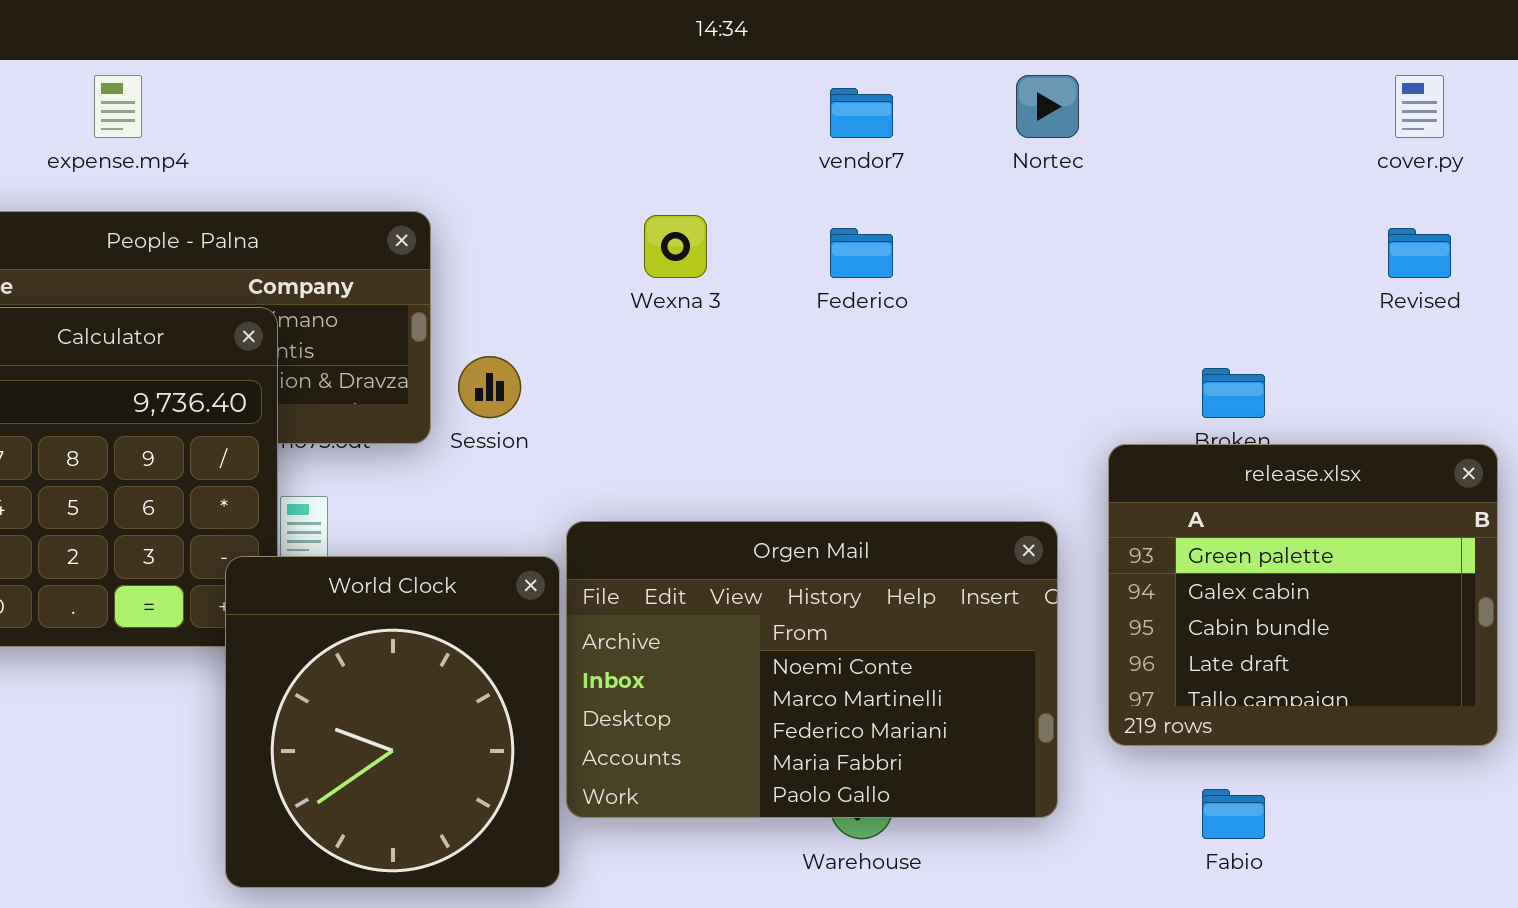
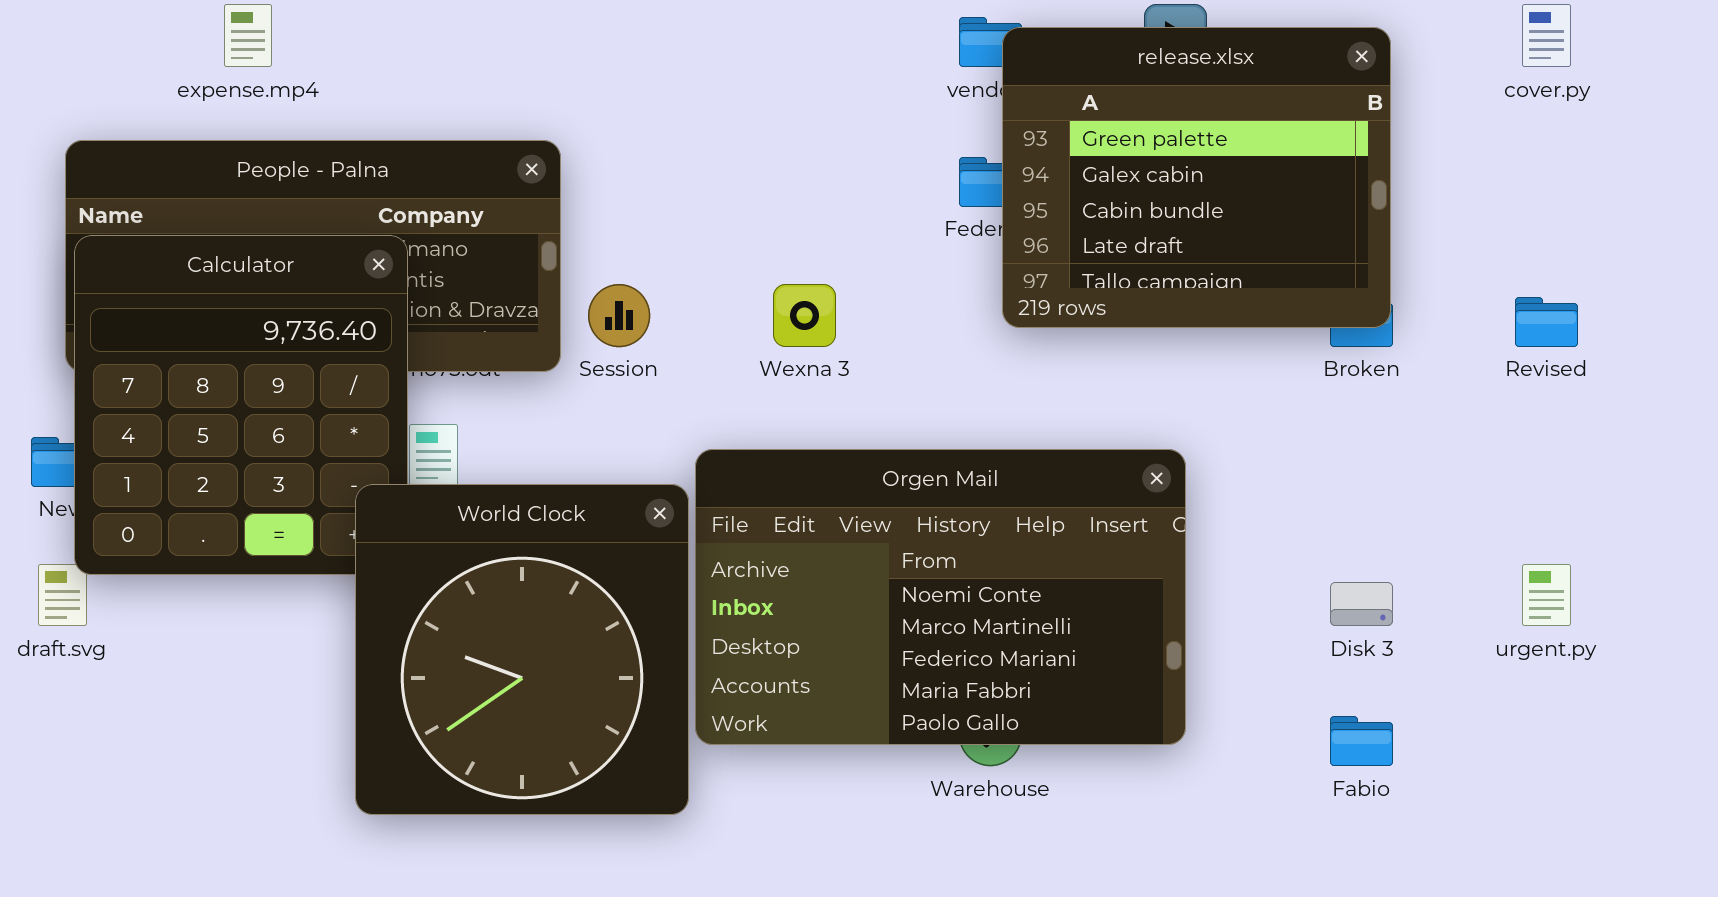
Wexna 3: [644,215,707,278] -> [773,284,836,347], moved
Revised: [1388,228,1451,278] -> [1515,297,1578,347], moved
release.xlsx: [1108,444,1498,746] -> [1002,27,1391,328], moved

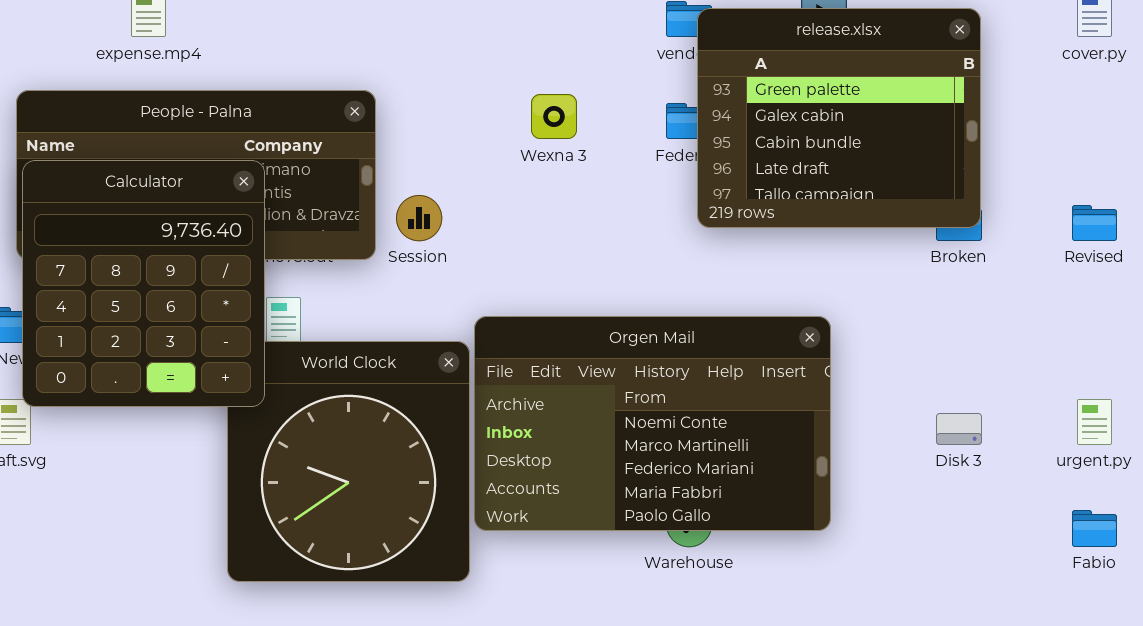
Calculator: [74,235,408,575] -> [22,160,265,407], raised
Wexna 3: [773,284,836,347] -> [531,94,577,139], moved
Fabio: [1330,716,1393,766] -> [1072,510,1117,547], moved

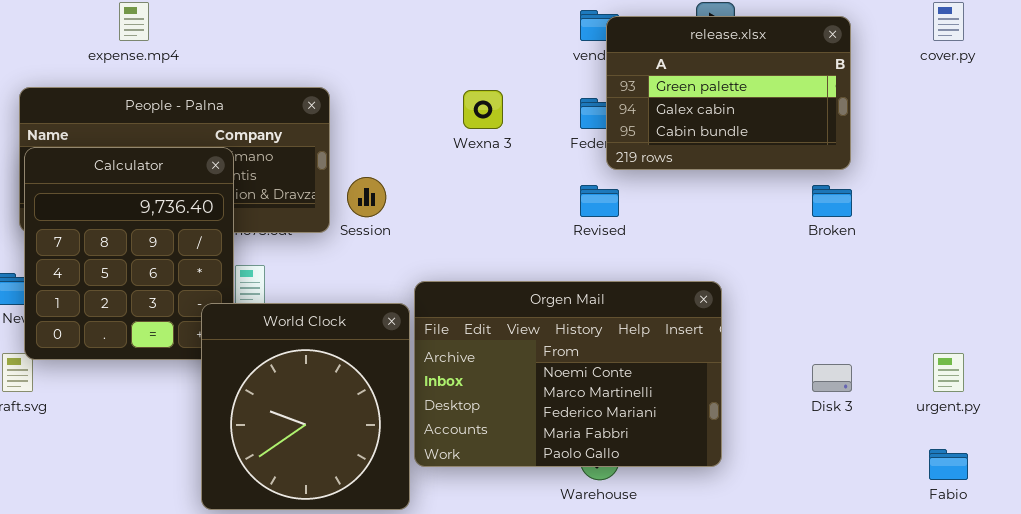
release.xlsx: [697,8,981,228] -> [606,16,851,170], resized
Revised: [1072,205,1117,241] -> [580,185,619,217], moved
World Clock: [227,341,470,582] -> [201,303,410,510], raised

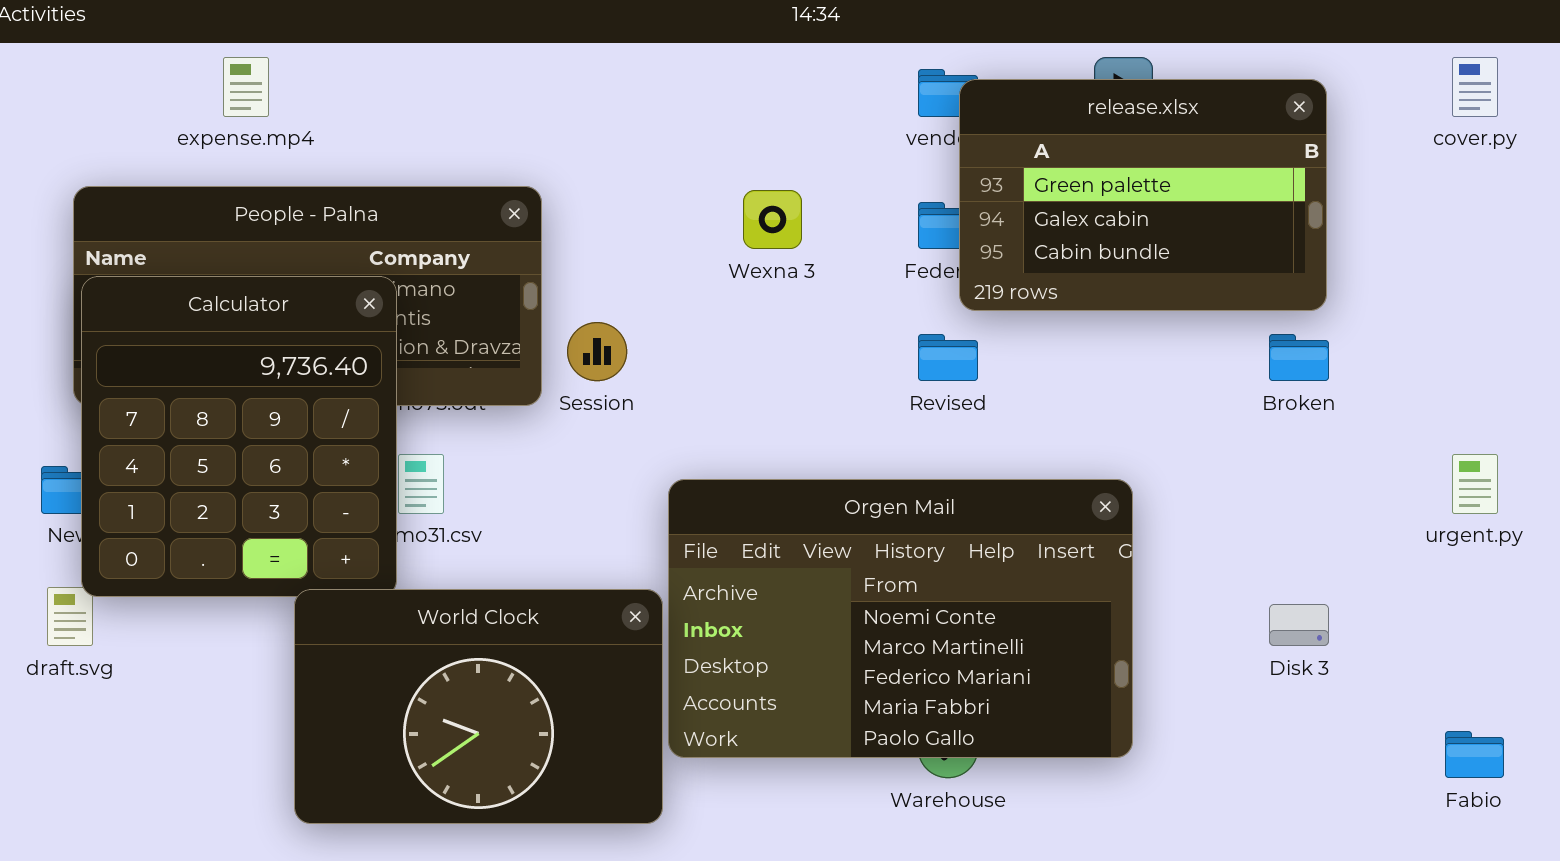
World Clock: [201,303,410,510] -> [294,589,663,824], resized
urgent.py: [933,353,964,392] -> [1452,454,1498,514], moved

